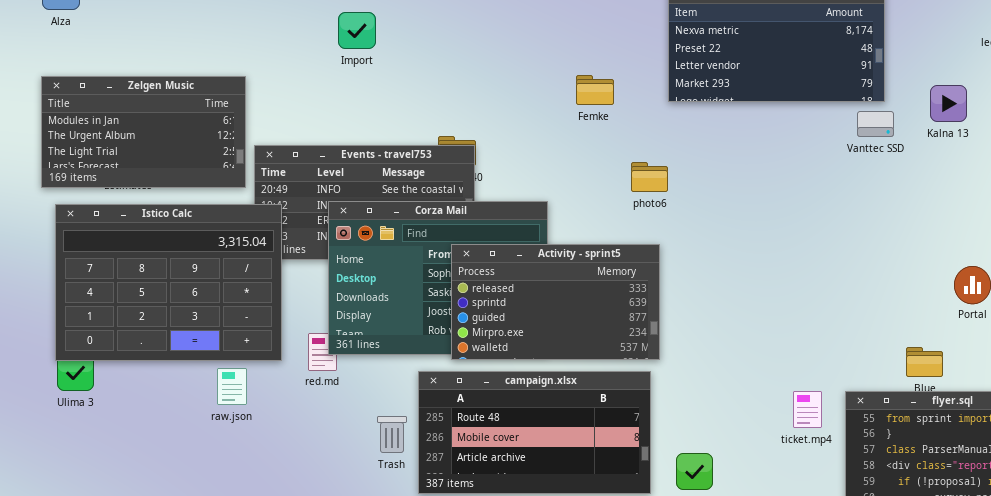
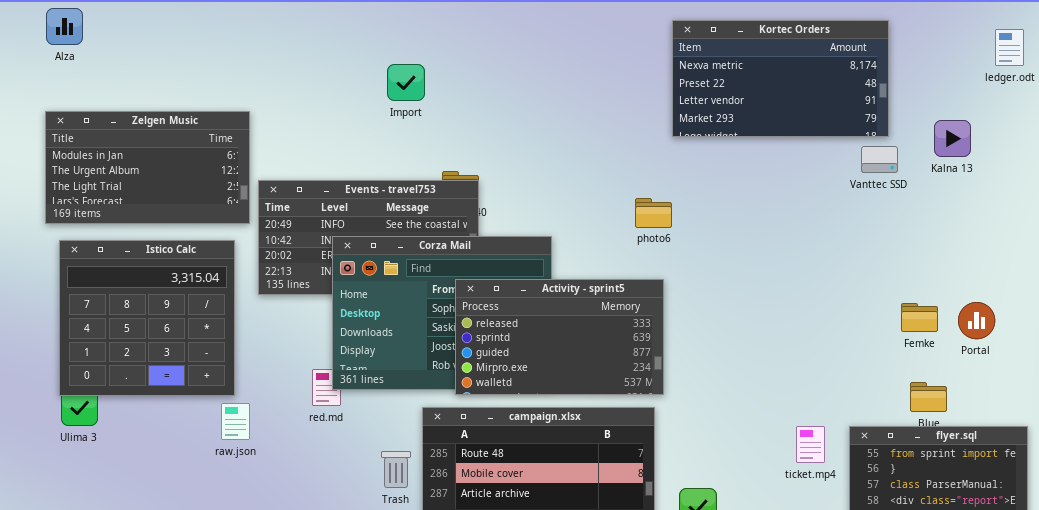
Import: [338,12,376,49] -> [387,64,425,101], moved
Femke: [576,75,614,105] -> [901,303,938,332], moved
Istico Calc: [55,204,282,361] -> [59,240,235,396], resized

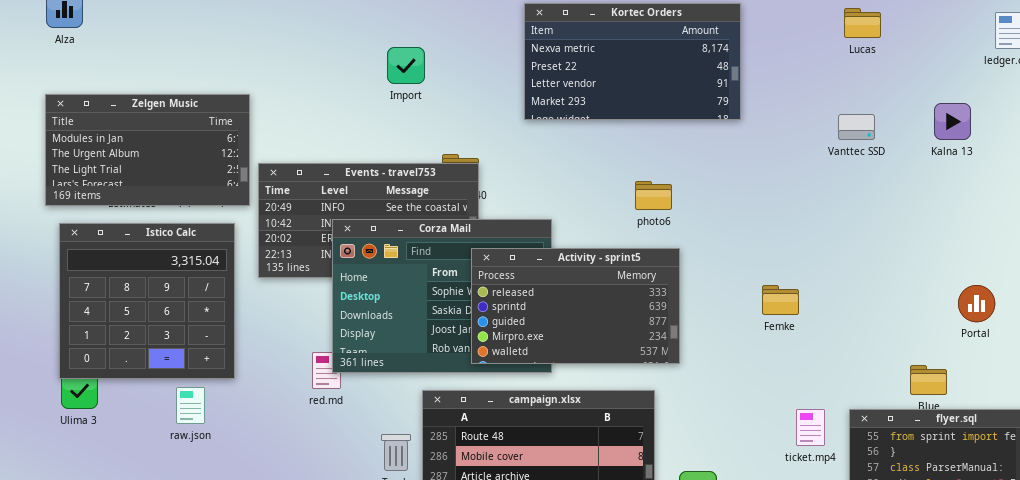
Kortec Orders: [672,20,889,137] -> [524,3,741,120], moved
Vanttec SSD: [861,146,898,173] -> [838,114,875,140], moved
Activity - sprint5: [455,279,664,395] -> [471,248,680,364], moved
Femke: [901,303,938,332] -> [762,285,799,315], moved
raw.json: [221,403,250,440] -> [176,387,205,424], moved

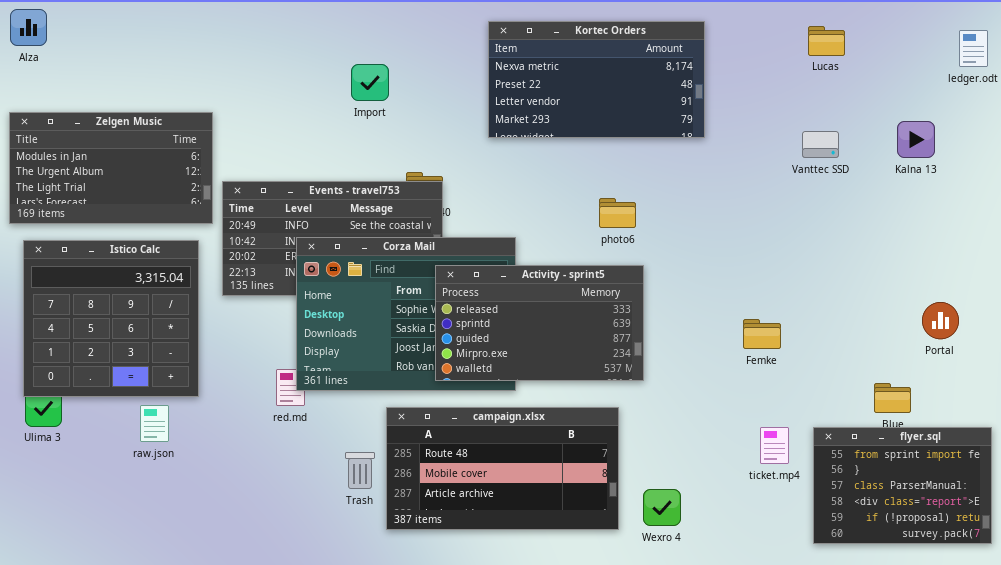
Femke: [762,285,799,315] -> [743,319,781,349], moved

